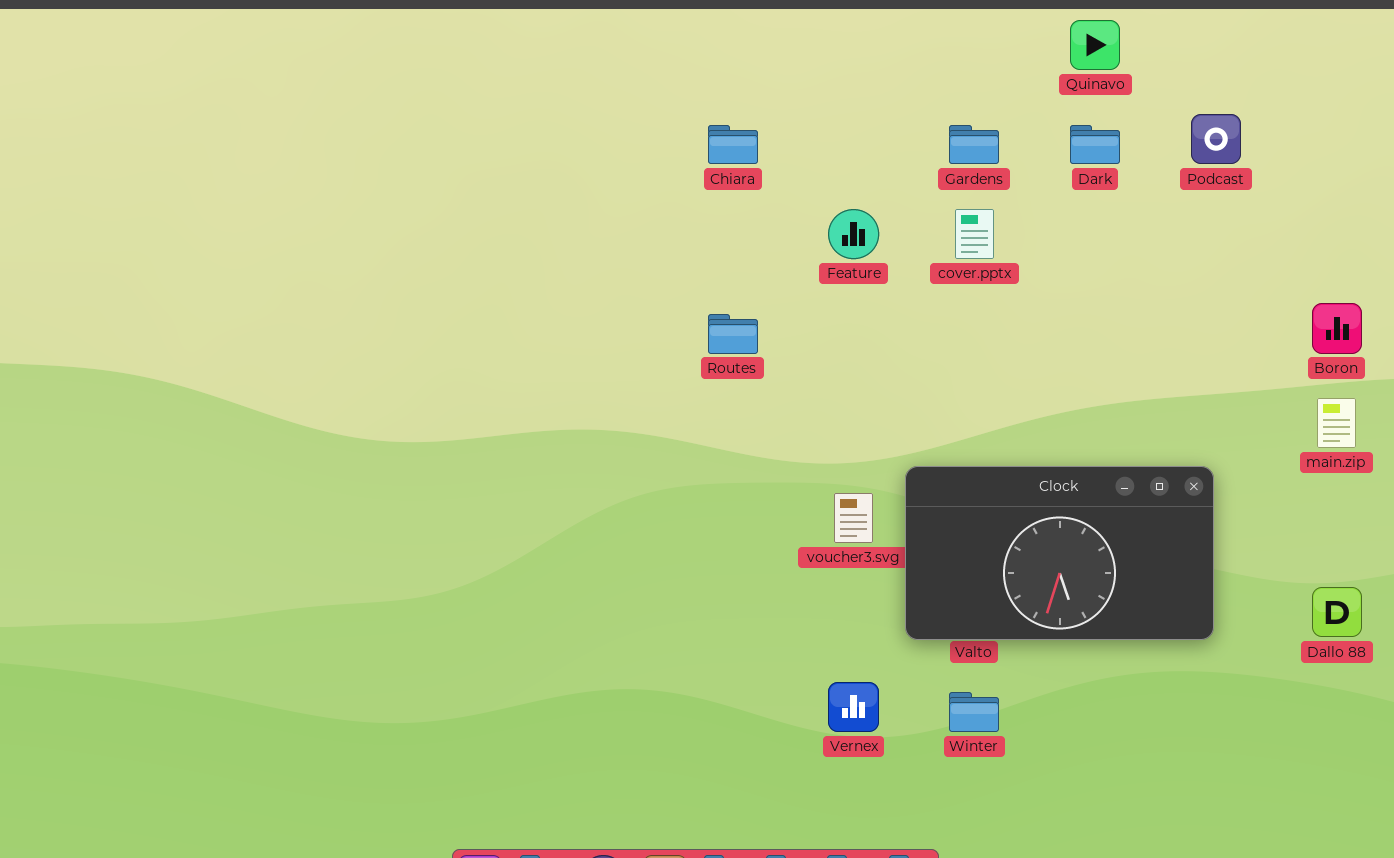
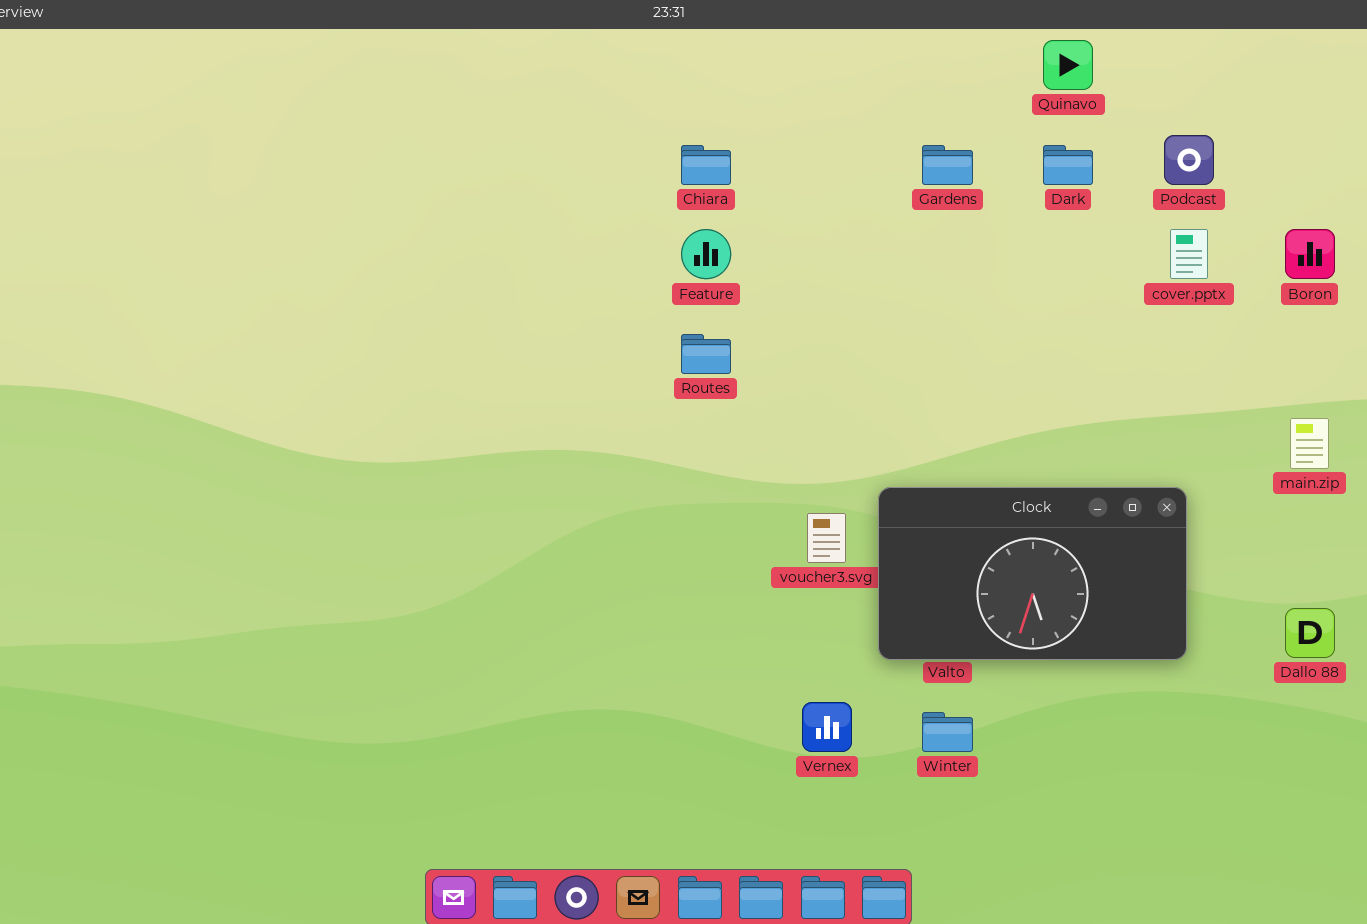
Feature: [828,209,879,259] -> [681,229,731,279], moved
cover.pptx: [955,209,994,259] -> [1170,229,1208,279], moved
Boron: [1312,303,1362,354] -> [1285,229,1335,279], moved

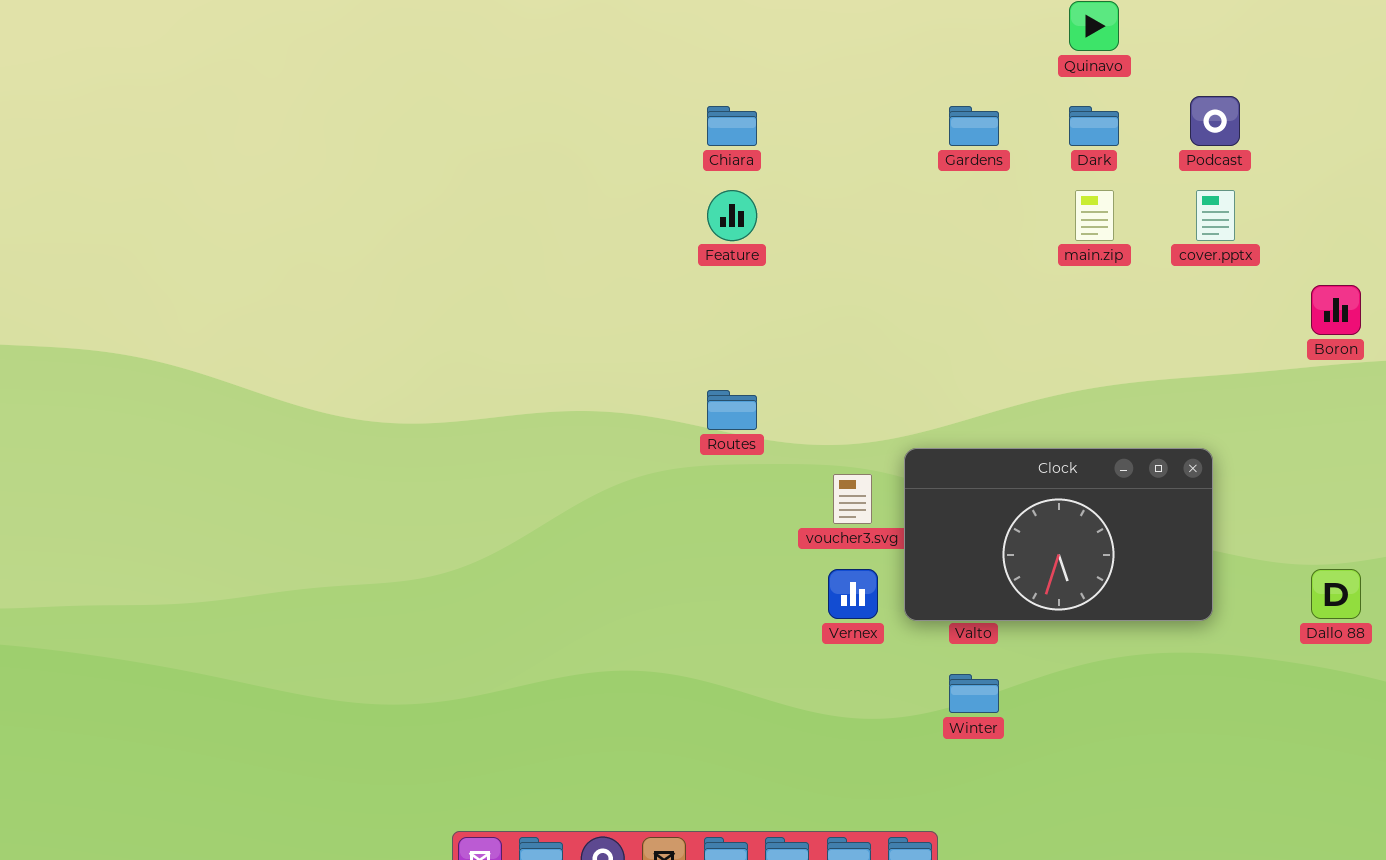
Boron: [1285,229,1335,279] -> [1311,285,1361,335], moved
Routes: [681,334,731,374] -> [707,390,757,430], moved
main.zip: [1290,418,1329,469] -> [1075,190,1114,241], moved
Vernex: [802,702,852,752] -> [828,569,878,619], moved

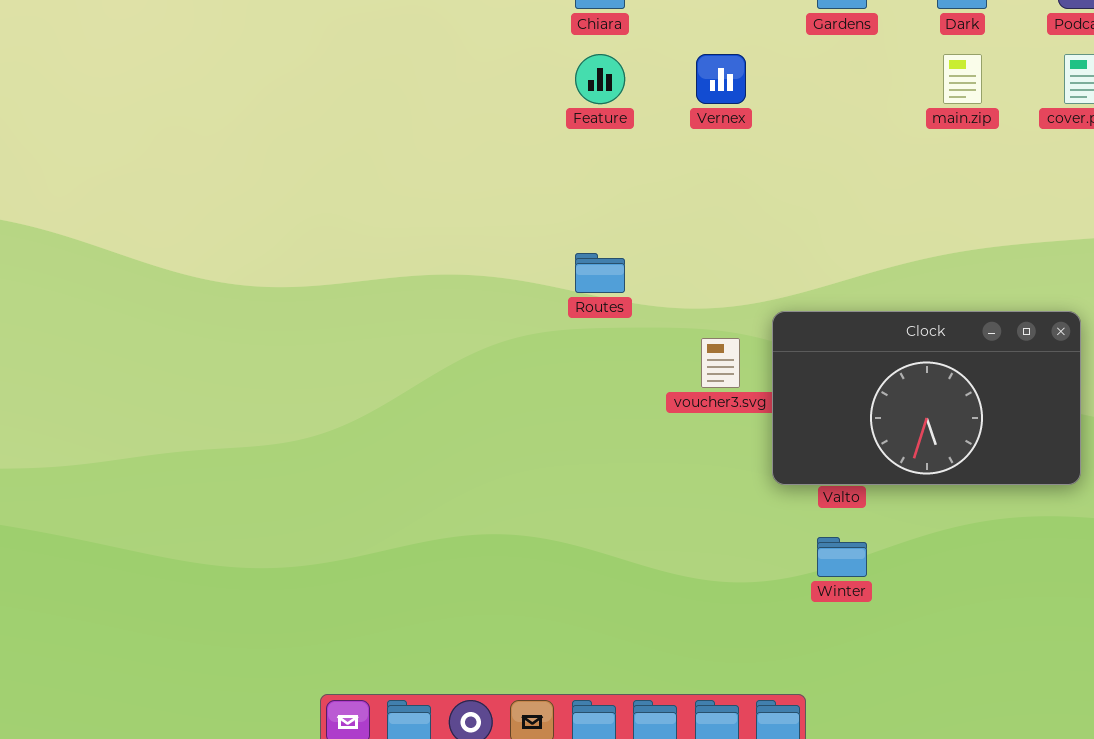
Vernex: [828,569,878,619] -> [696,54,746,104], moved

